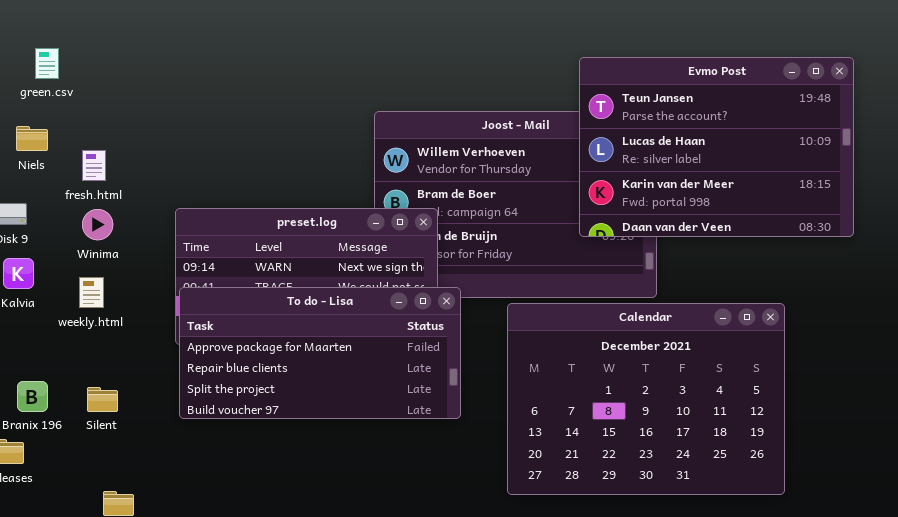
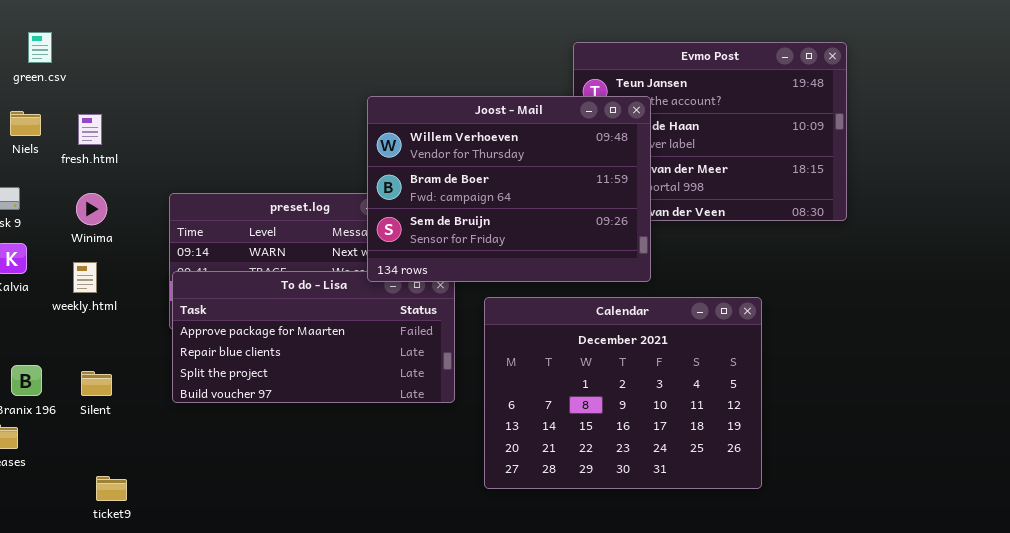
Joost - Mail: [374,111,657,298] -> [367,96,651,282], raised
fresh.html: [82,150,106,181] -> [78,114,102,145], moved
Calendar: [507,303,785,495] -> [484,297,762,489], moved

